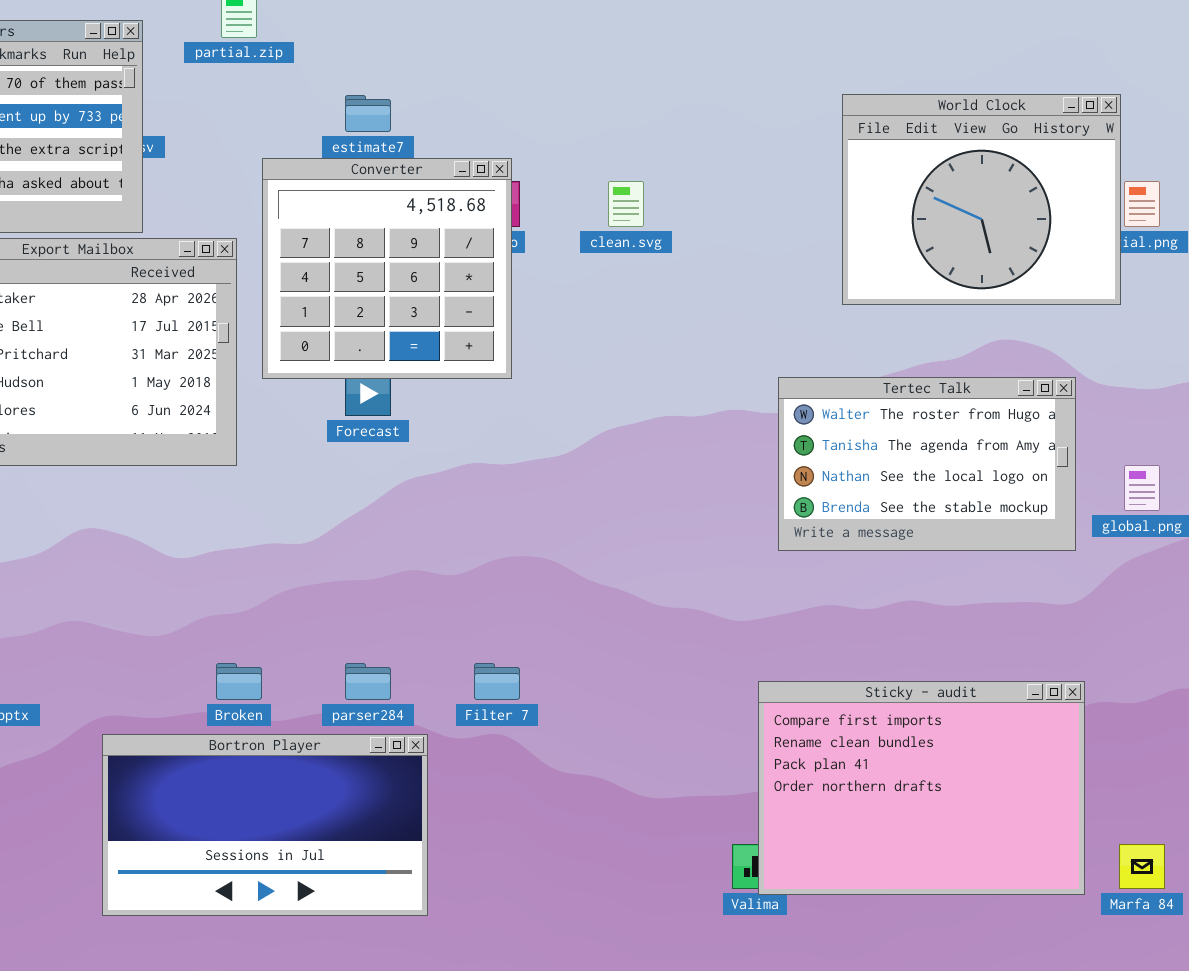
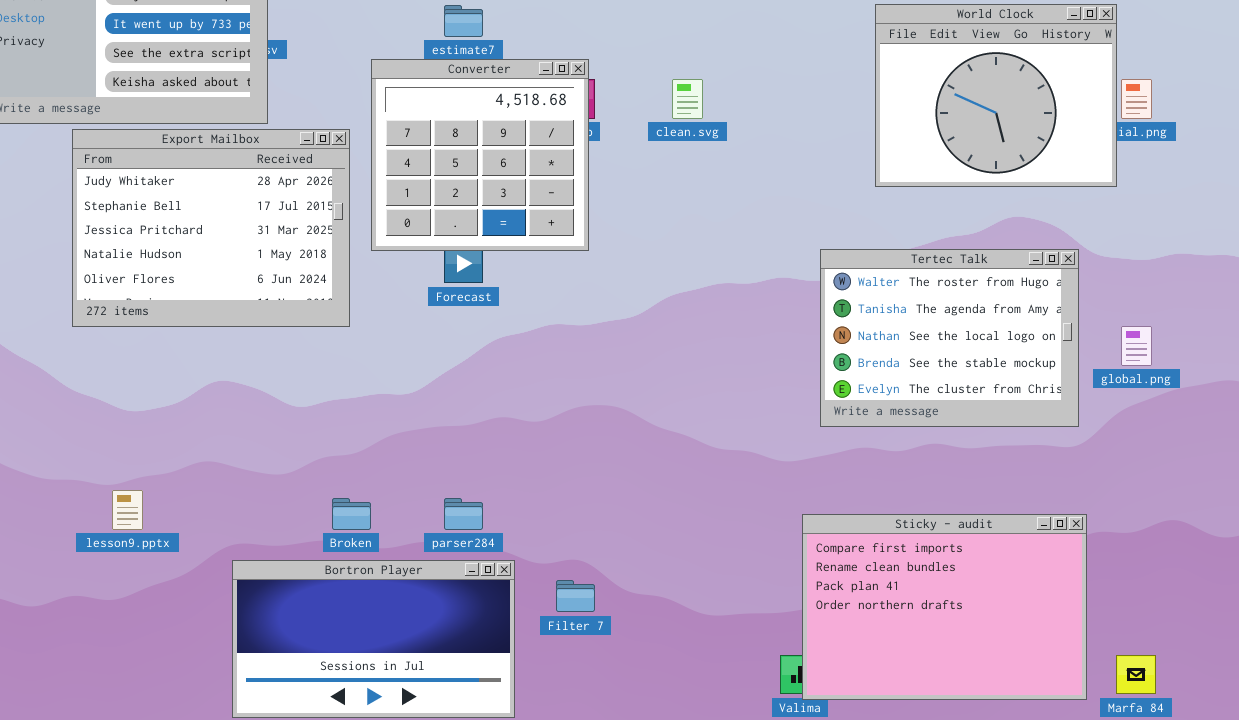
Tertec Talk: [778,377,1076,551] -> [820,249,1079,427], resized
Filter 7: [474,663,520,700] -> [556,580,595,612], moved

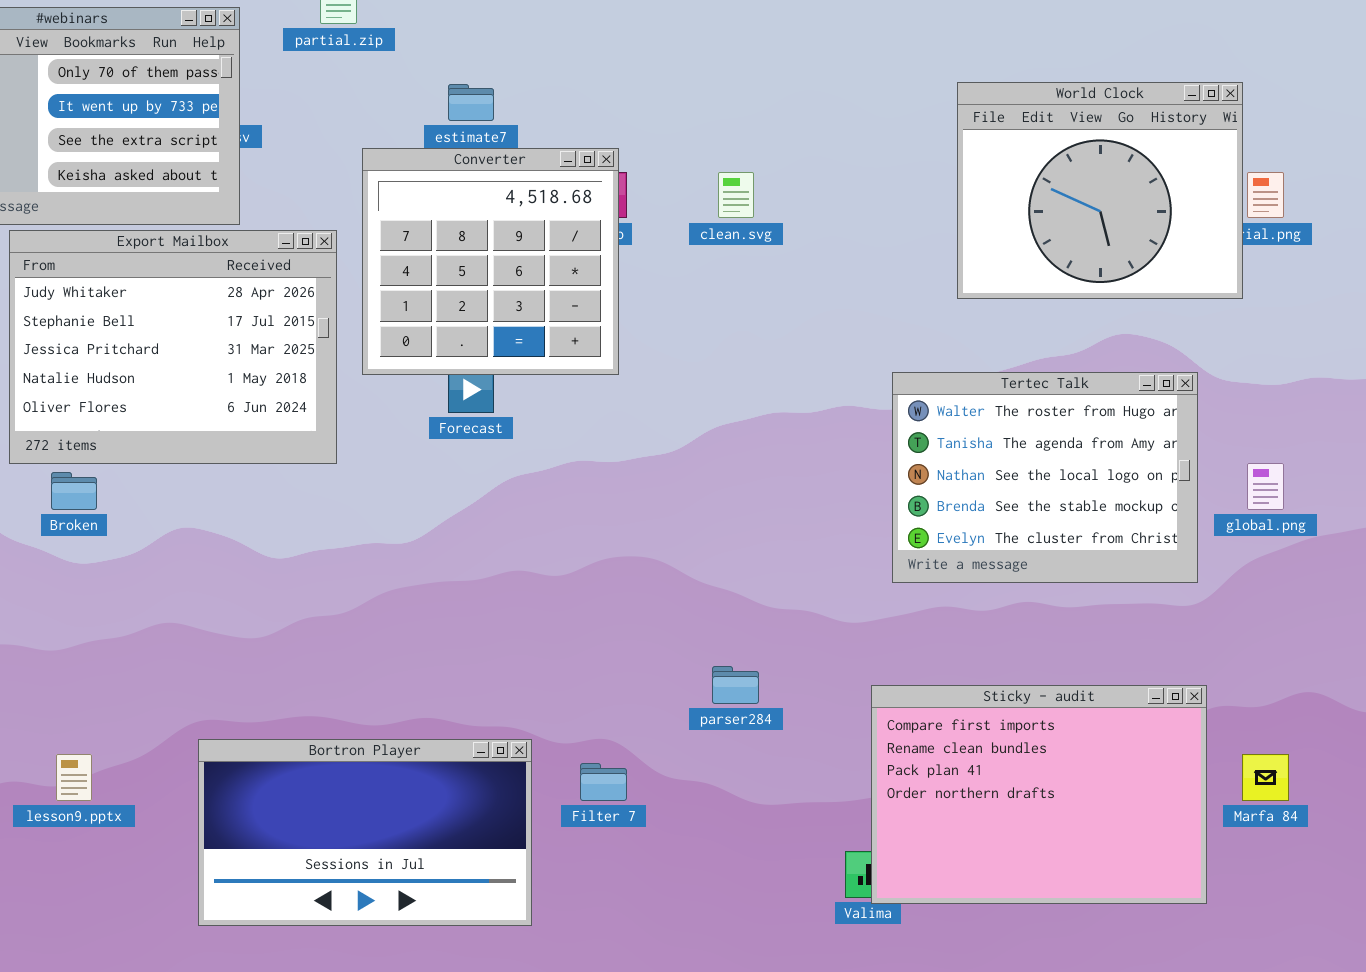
lesson9.pptx: [112,490,143,530] -> [56,754,92,801], moved
Broken: [332,498,371,530] -> [51,472,97,510], moved
parser284: [444,498,483,530] -> [712,666,759,704], moved
Marfa 84: [1116,655,1156,694] -> [1242,754,1289,801], moved

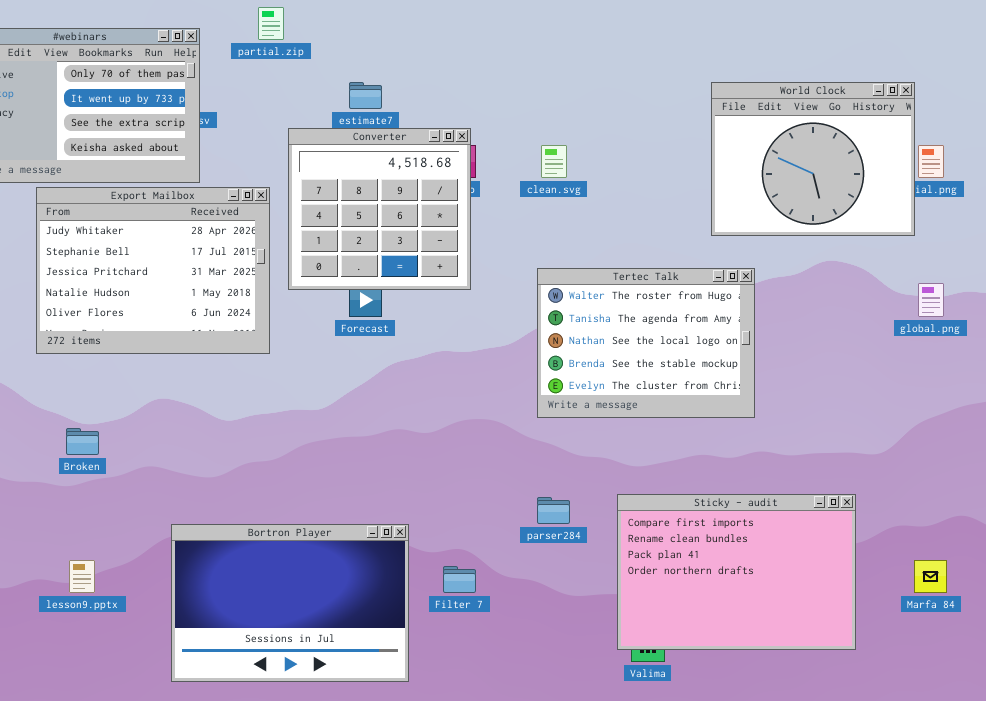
Tertec Talk: [892,372,1198,583] -> [537,268,755,418], moved
global.png: [1247,463,1284,510] -> [918,283,944,317], moved
Broken: [51,472,97,510] -> [66,428,99,455], moved
Sticky - audit: [871,685,1207,904] -> [617,494,856,650], moved
Bortron Player: [198,739,532,926] -> [171,524,409,682], resized

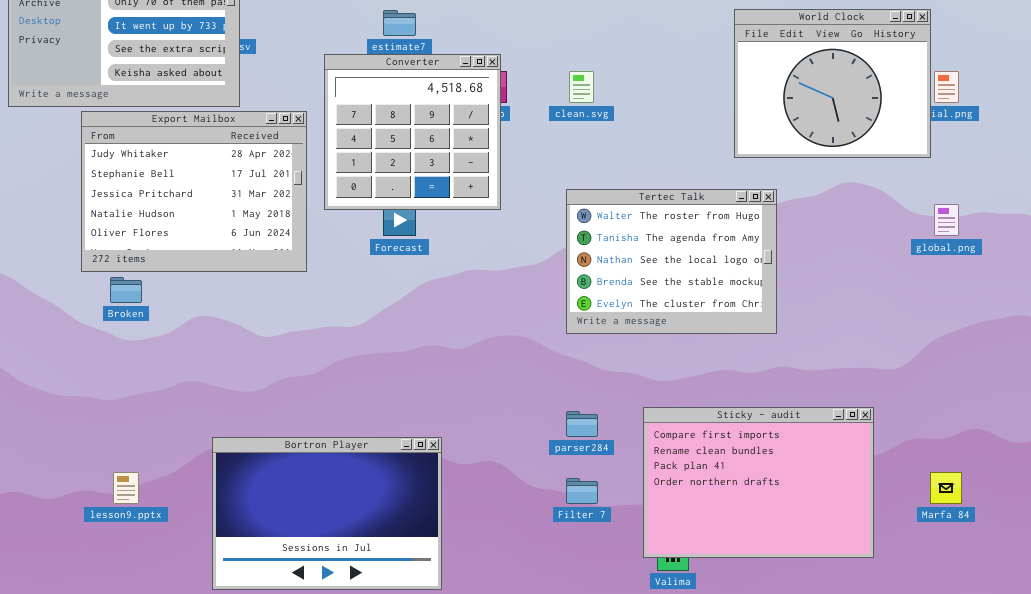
Broken: [66,428,99,455] -> [110,277,142,303], moved
Filter 7: [443,566,476,593] -> [566,478,598,504], moved

